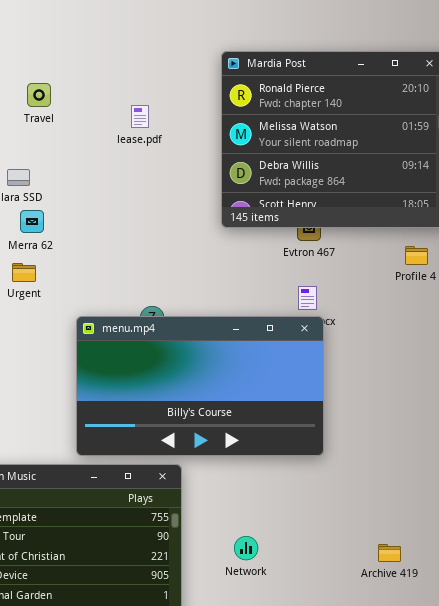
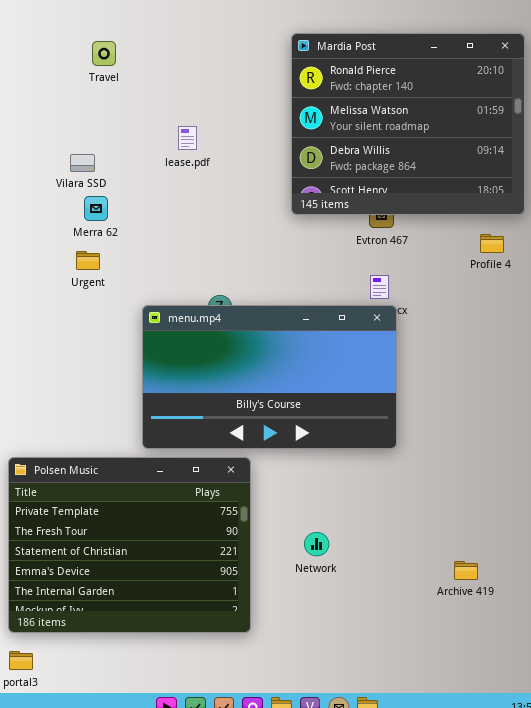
Travel: [27,83,51,107] -> [92,41,116,66], moved
lease.pdf: [131,105,149,128] -> [178,126,197,150], moved
Archive 419: [378,544,401,562] -> [454,561,478,580], moved

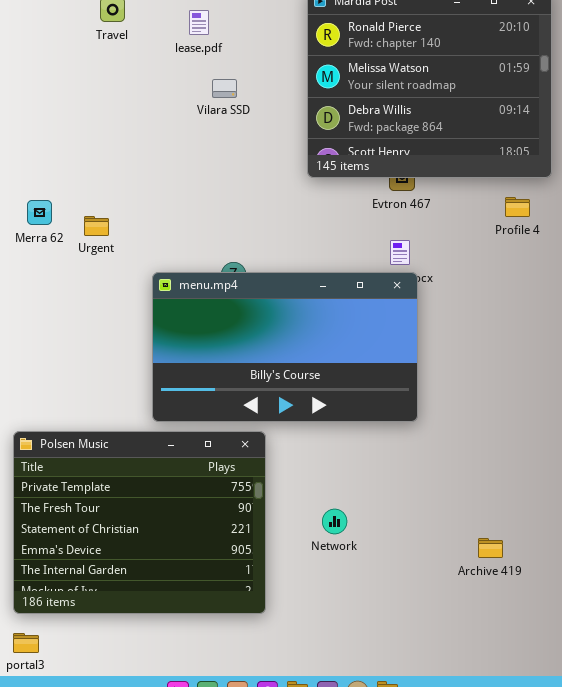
lease.pdf: [178,126,197,150] -> [189,10,209,35], moved
Vilara SSD: [70,154,95,172] -> [212,79,237,98], moved
Merra 62: [84,196,108,221] -> [27,200,52,225], moved

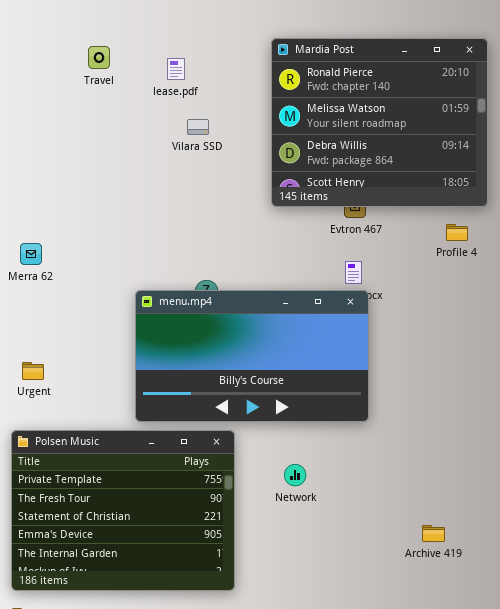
Merra 62: [27,200,52,225] -> [20,243,42,265], moved
Urgent: [84,216,109,236] -> [22,362,44,380], moved
Network: [322,509,347,534] -> [284,464,306,486], moved

